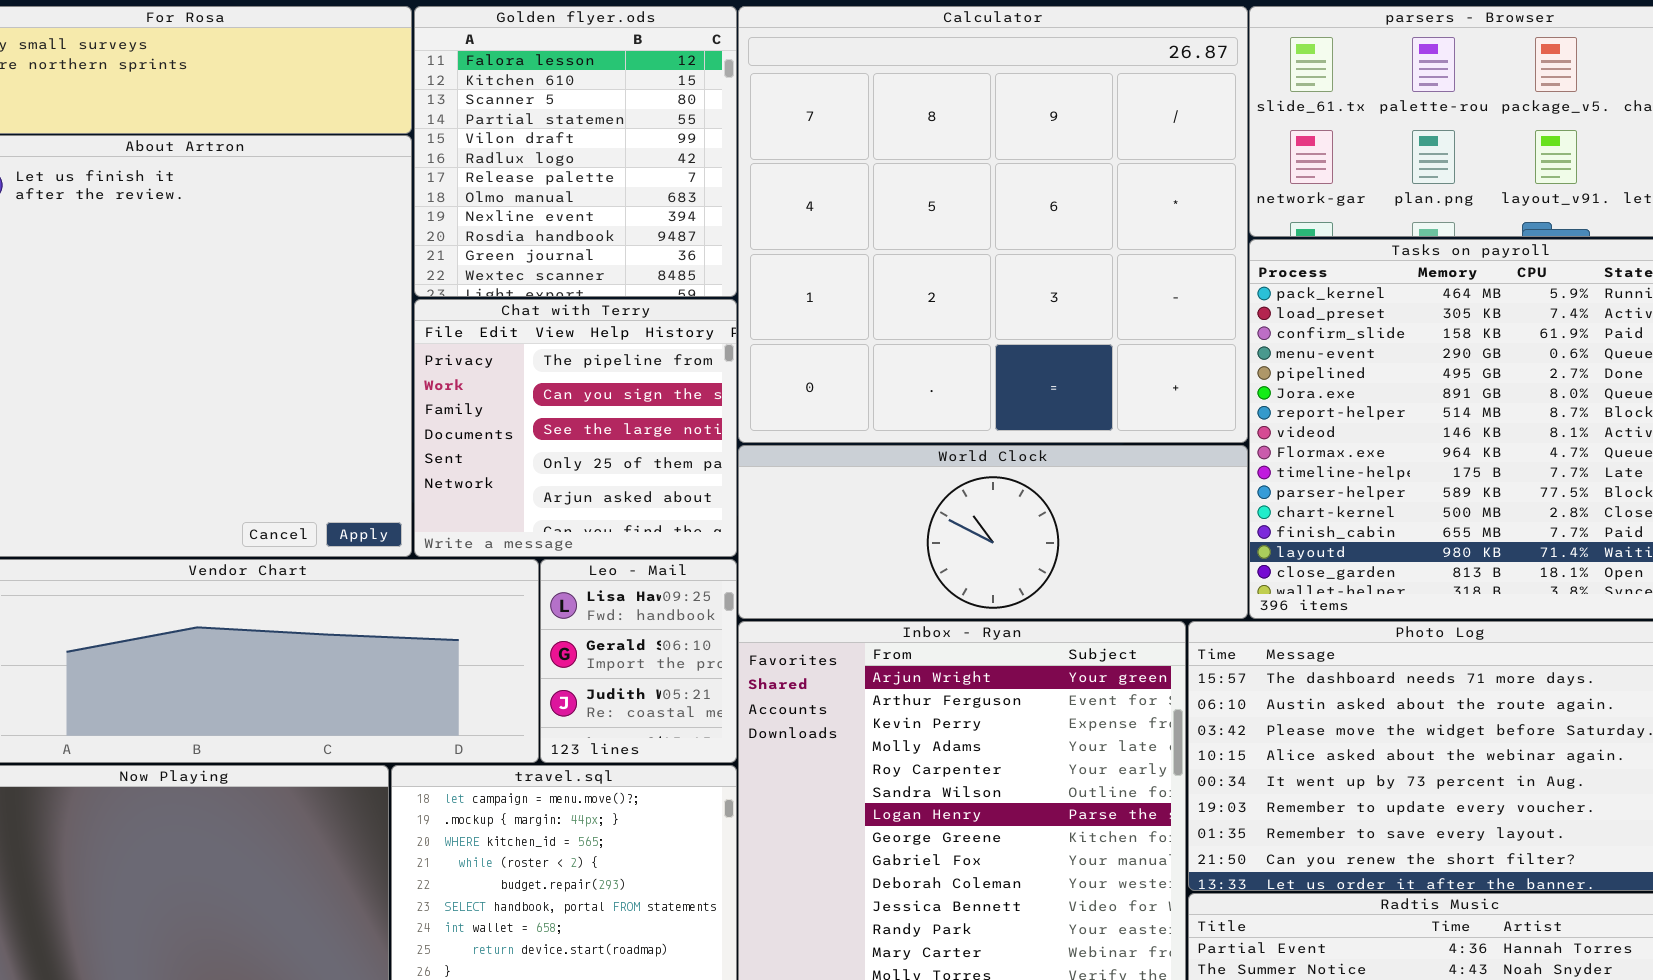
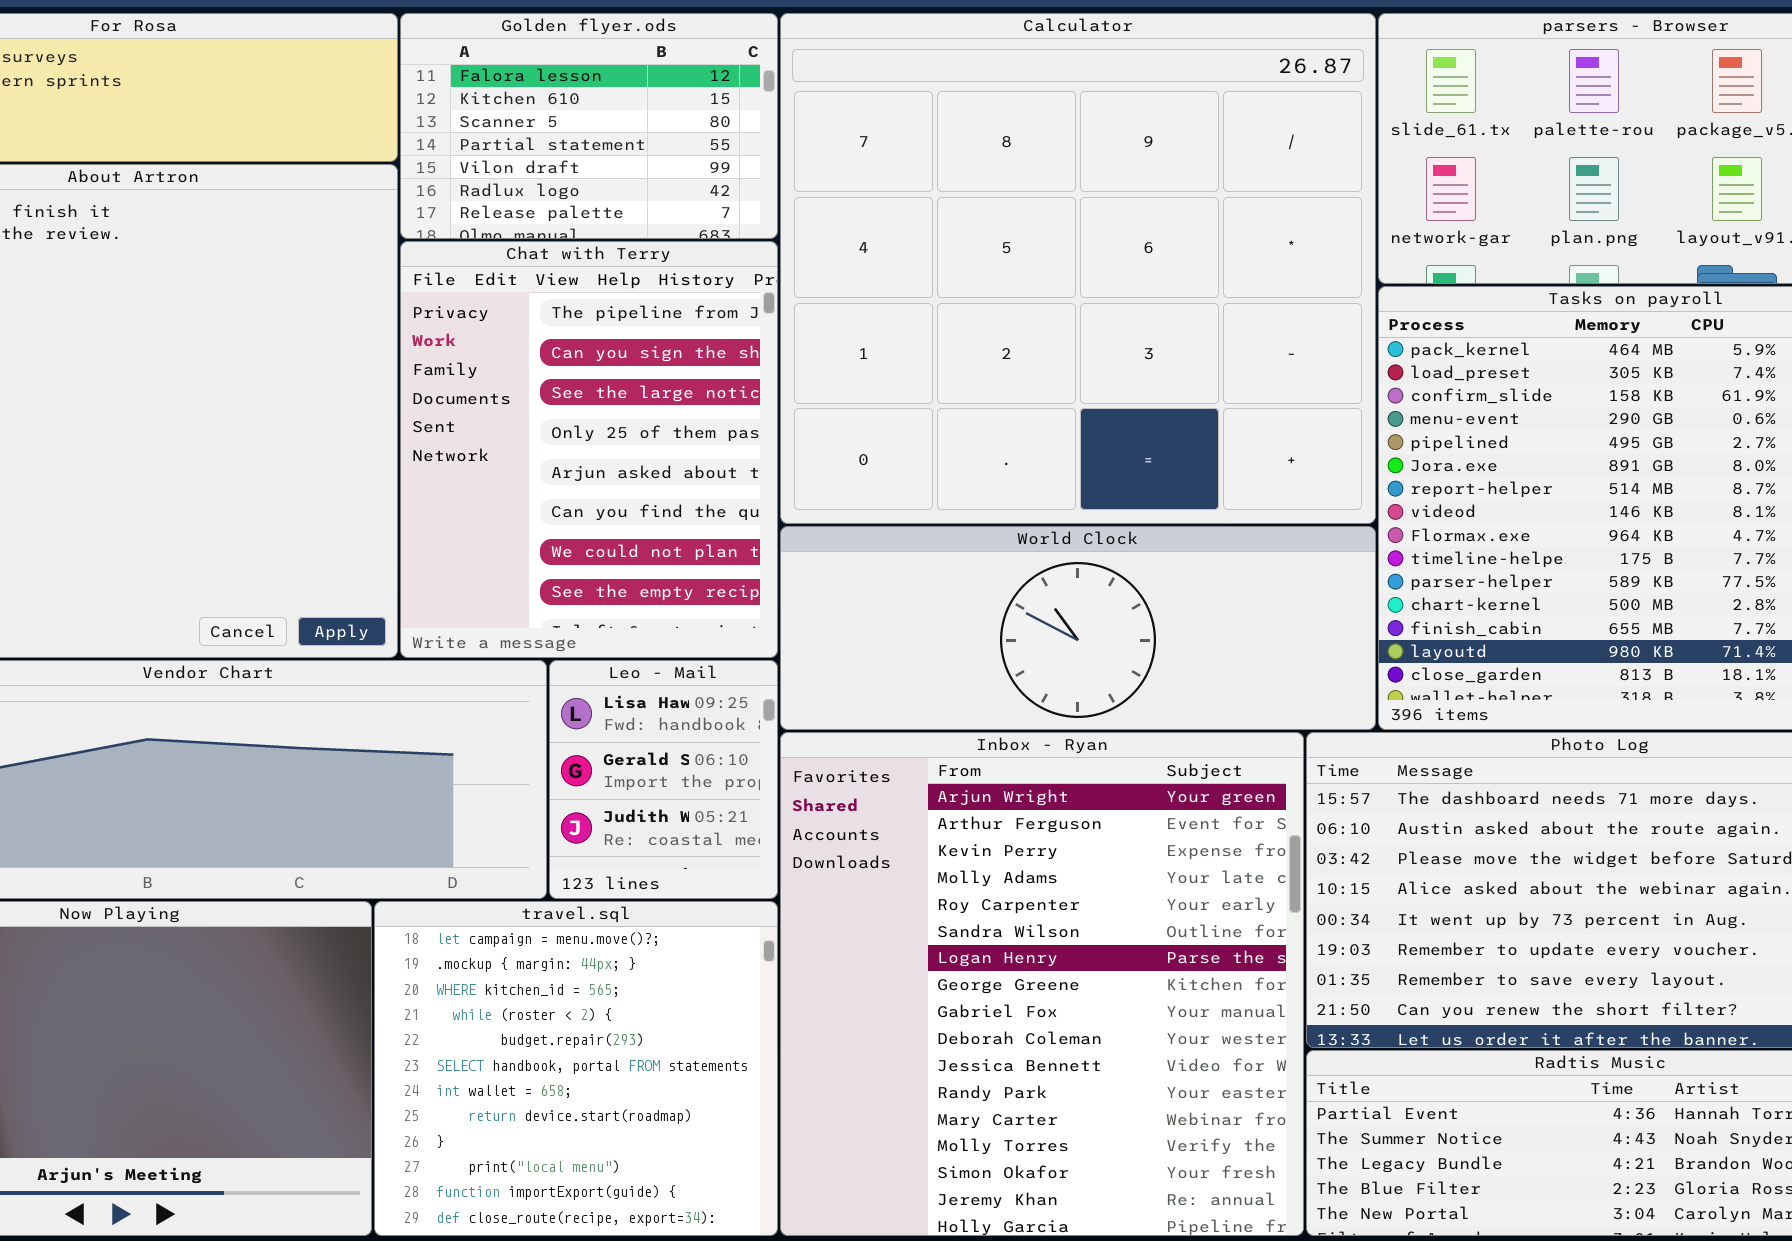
Golden flyer.ods: [414,6,737,297] -> [400,13,778,239], resized
Chat with Terry: [414,299,737,557] -> [400,241,778,658], resized

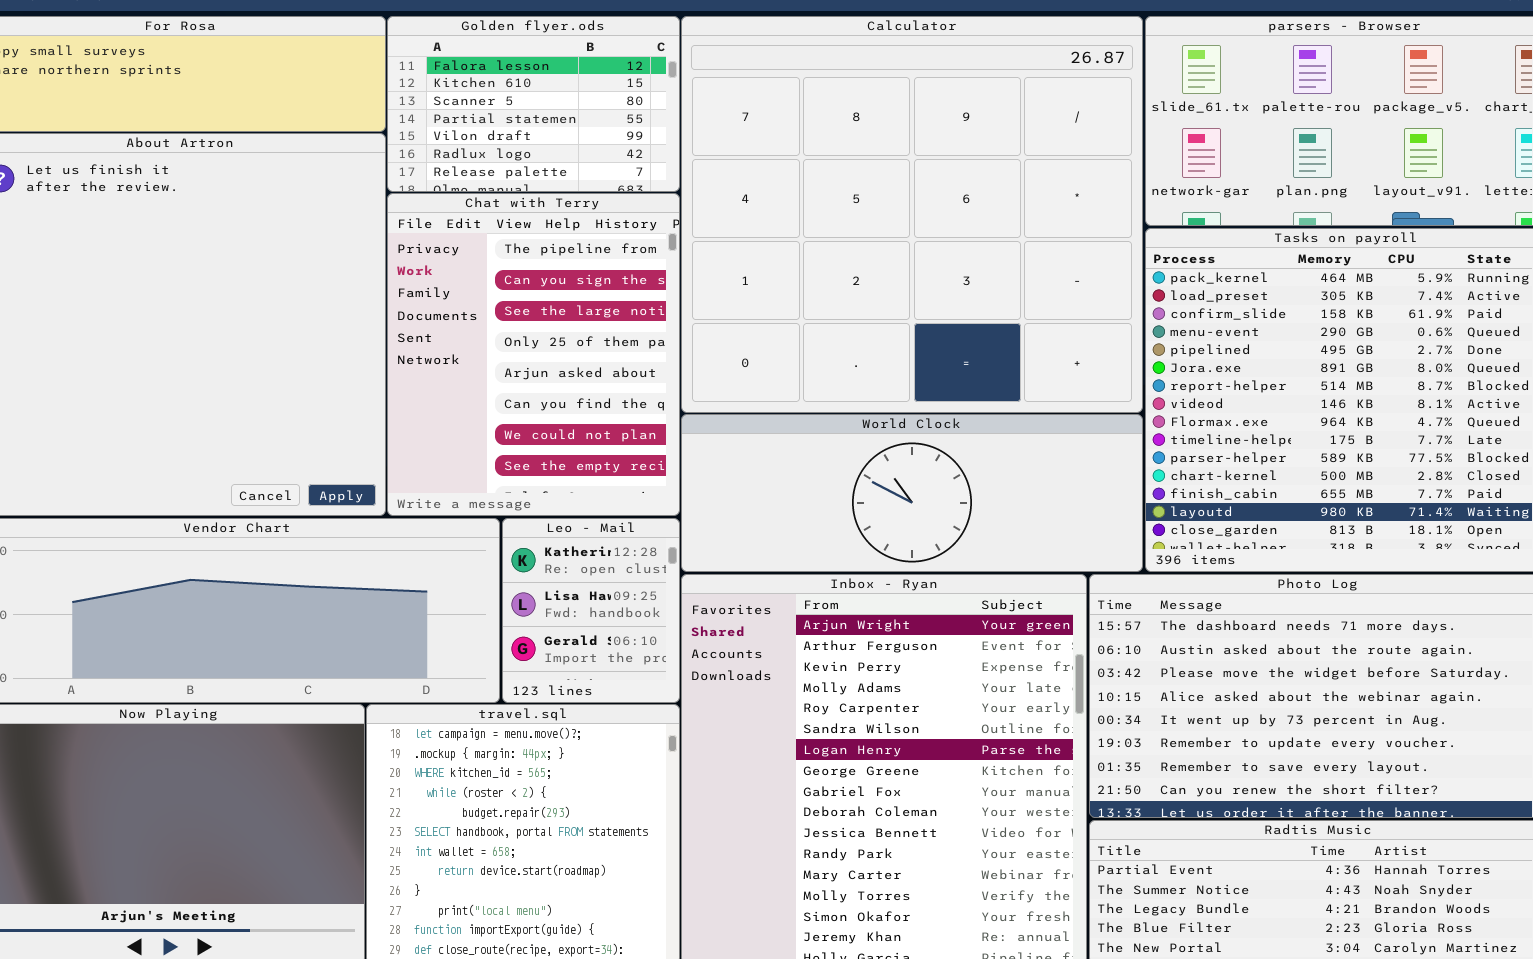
Leo - Mail: [549,660,778,899] -> [502,518,680,703], scrolled up 1 row

